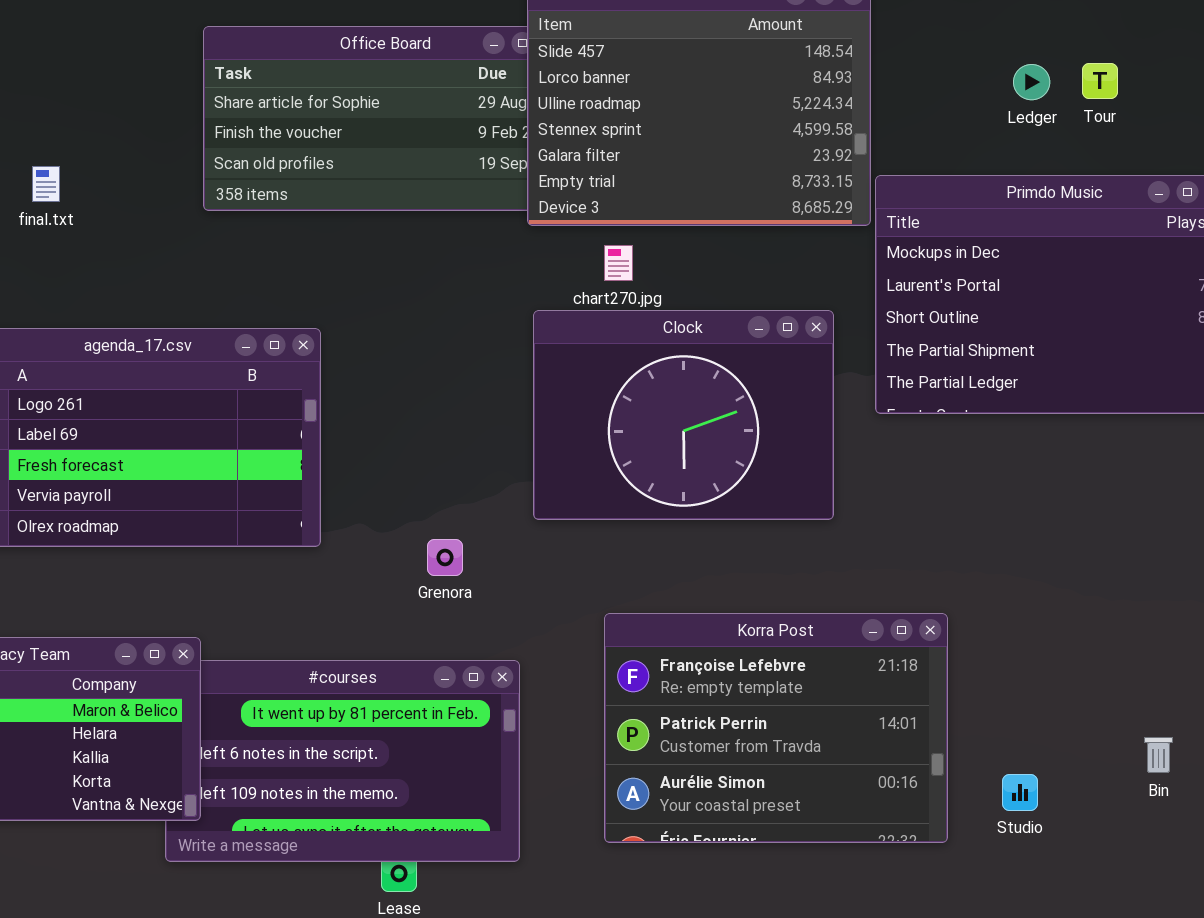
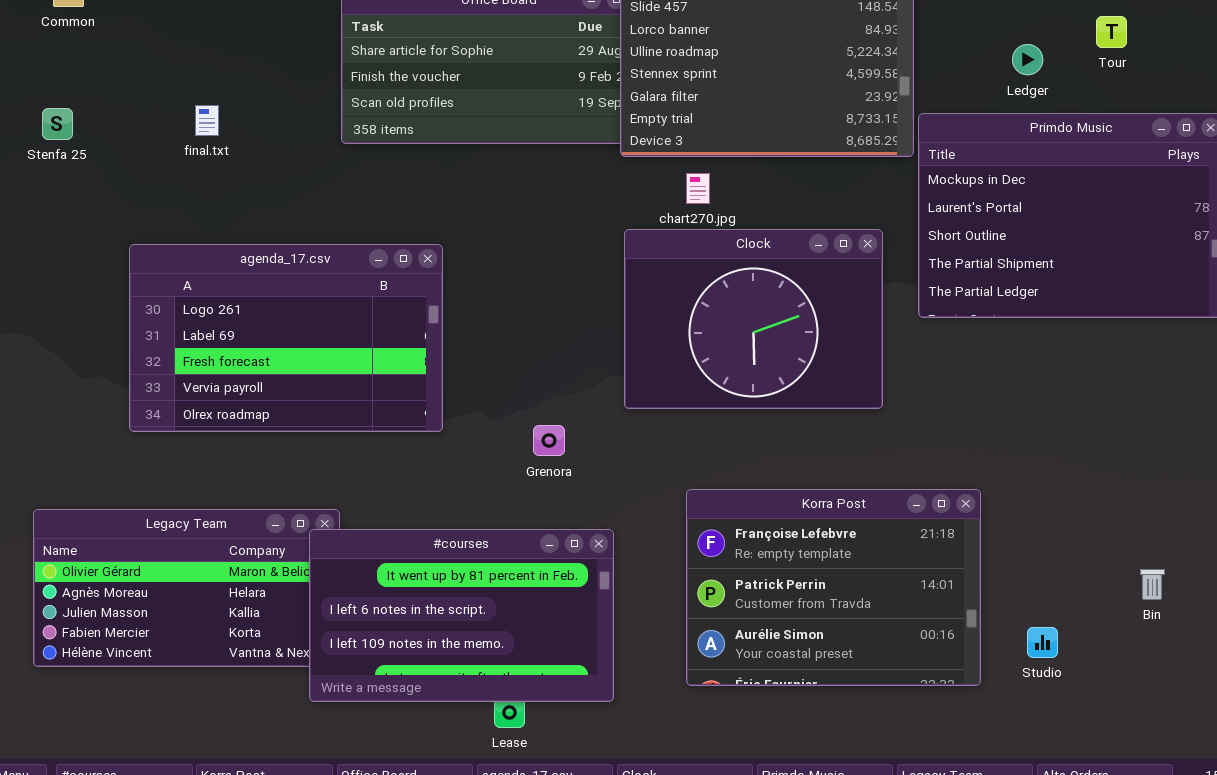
Ledger: [1013,64,1050,100] -> [1012,44,1043,75], moved
#courses: [165,660,520,862] -> [309,529,614,702], raised
Bin: [1144,737,1173,773] -> [1140,569,1165,600], moved

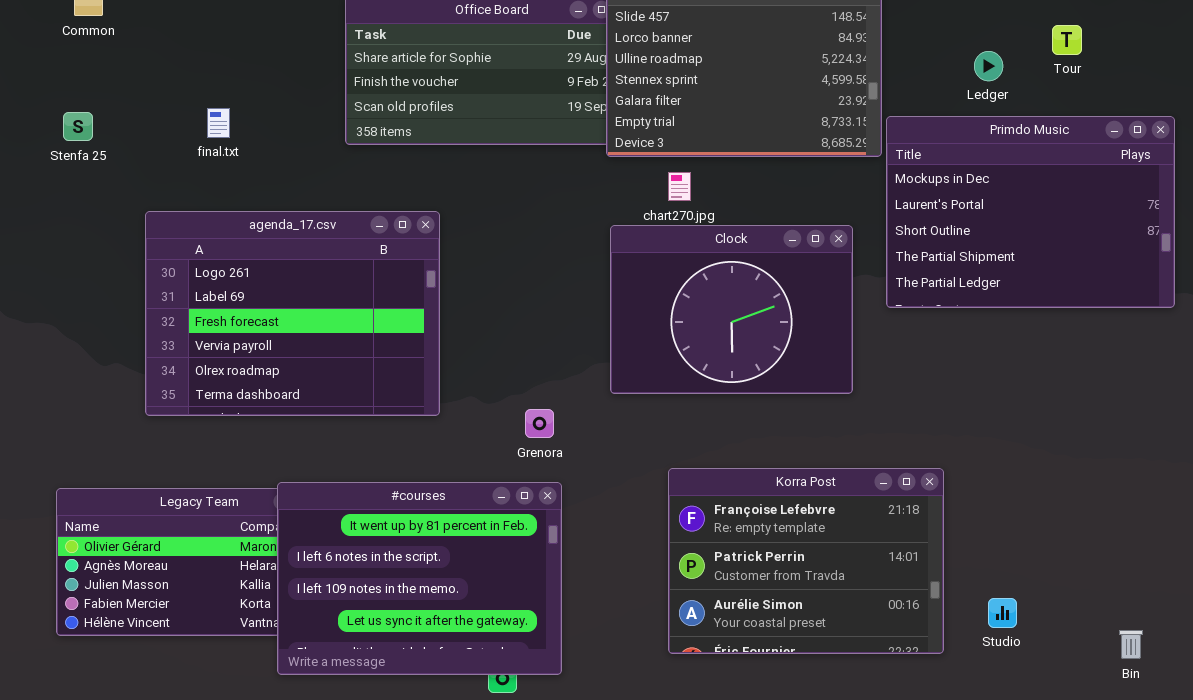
agenda_17.csv: [129,244,443,432] -> [145,211,440,416], resized
#courses: [309,529,614,702] -> [277,482,562,675], moved, resized
Bin: [1140,569,1165,600] -> [1119,630,1143,659], moved

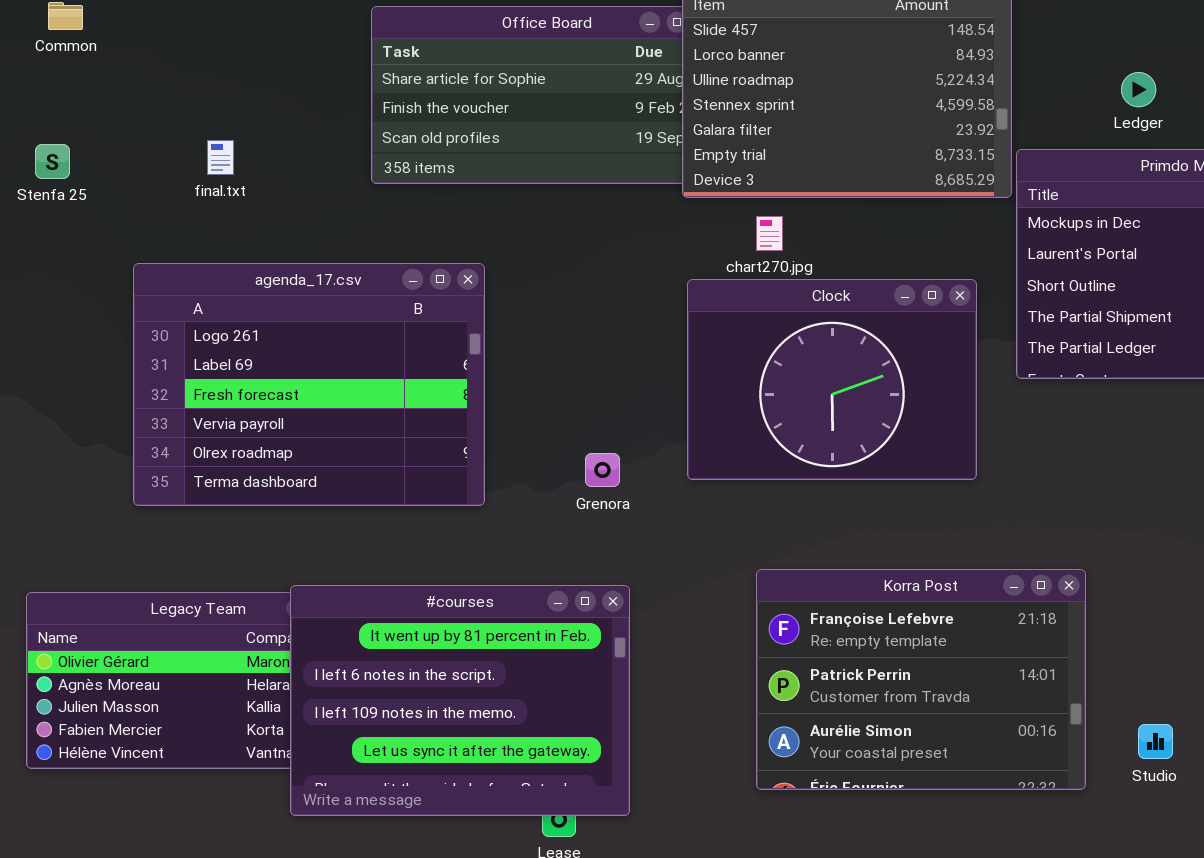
Grenora: [525,409,554,438] -> [585,453,620,487], moved

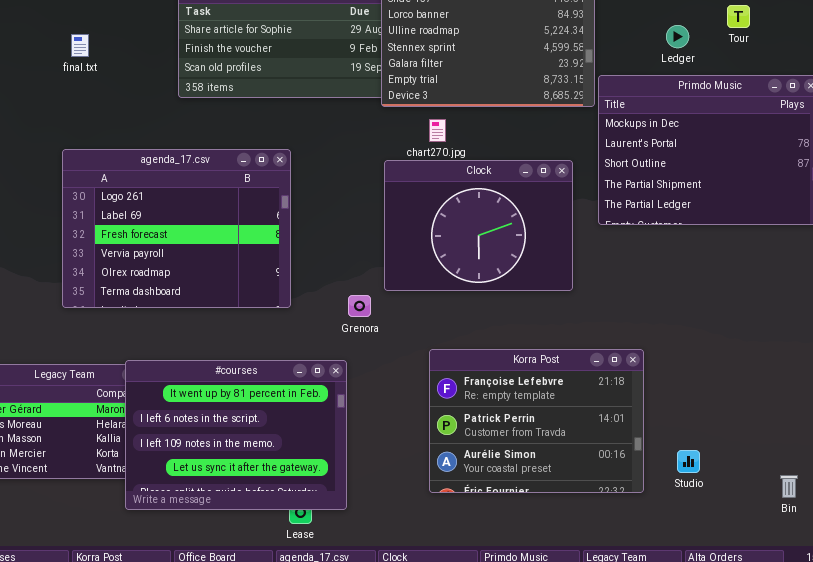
final.txt: [207,140,234,175] -> [71,34,89,57], moved
agenda_17.csv: [133,263,485,506] -> [62,149,291,308], moved
Grenora: [585,453,620,487] -> [348,295,371,317], moved

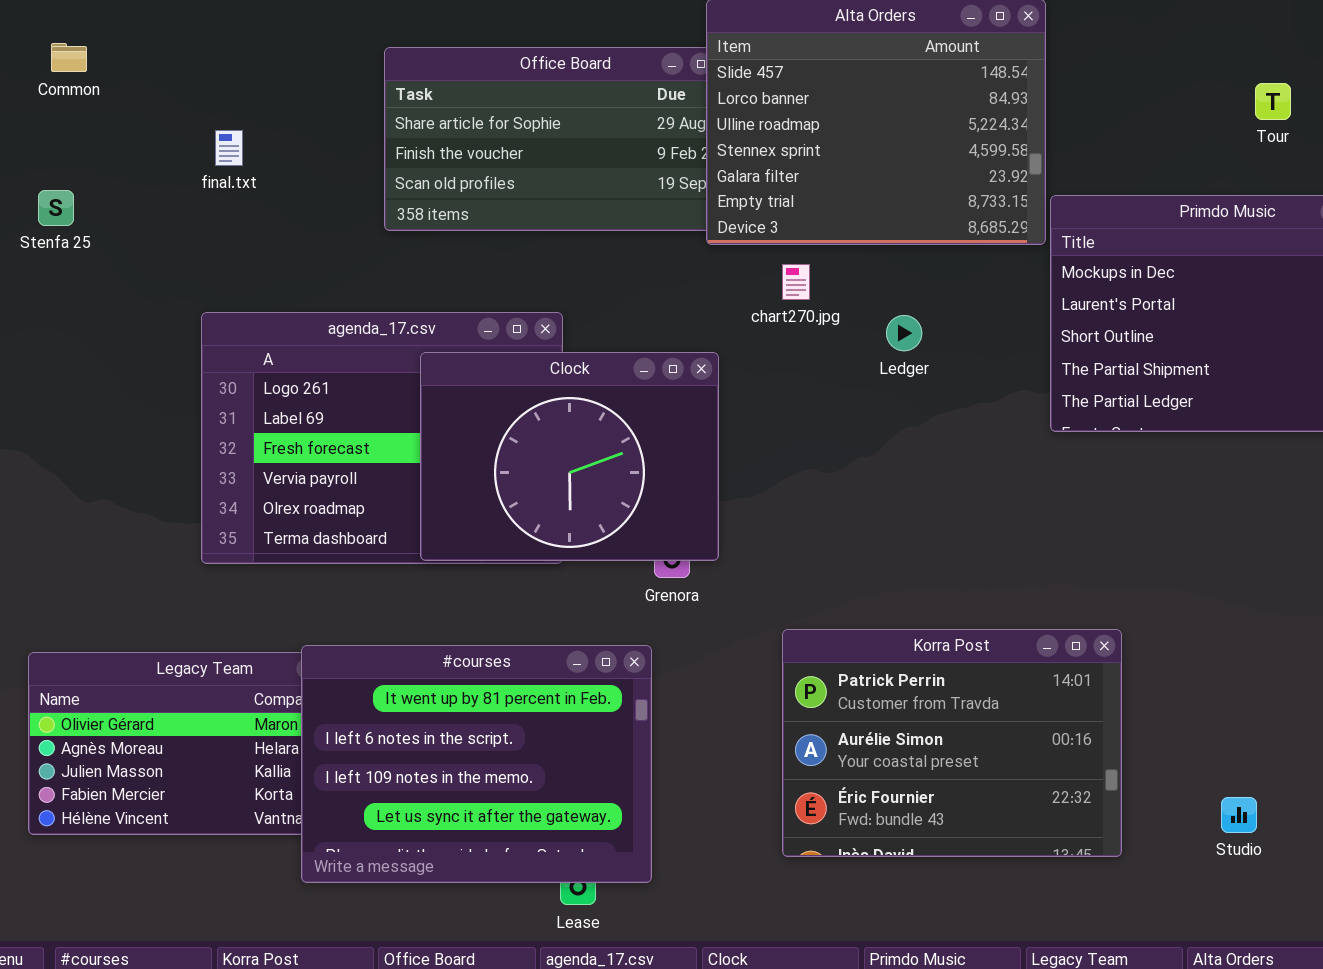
Ledger: [666,25,689,48] -> [886,315,922,351], moved
Clock: [384,160,573,291] -> [420,352,719,561], moved
Korra Post: [429,349,644,493] -> [782,629,1122,857], scrolled down 1 row
Studio: [677,450,700,473] -> [1221,797,1257,833], moved

